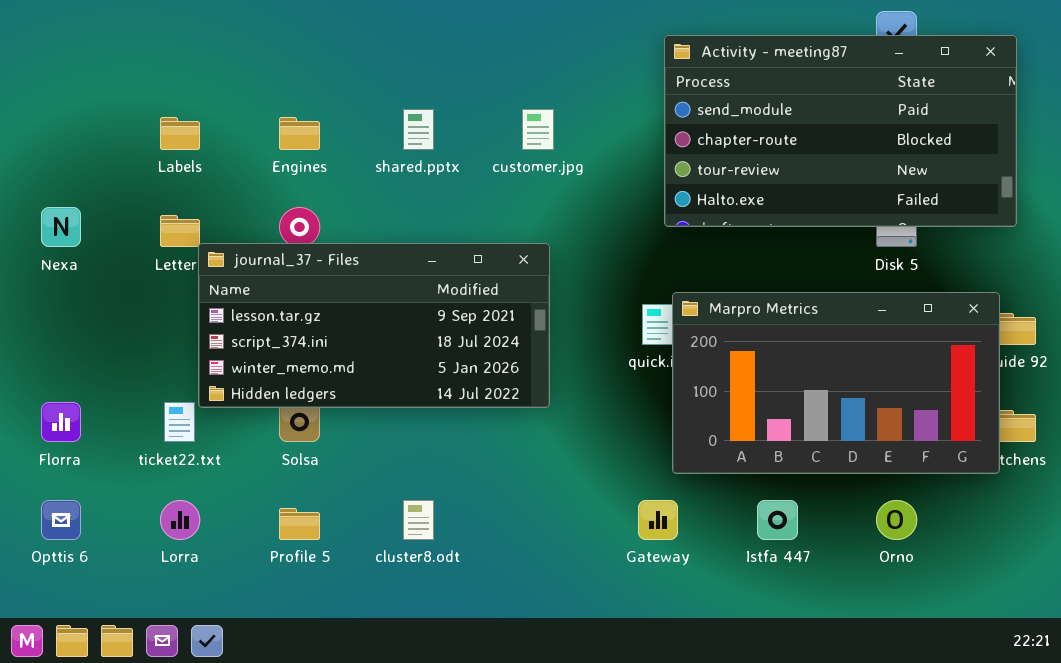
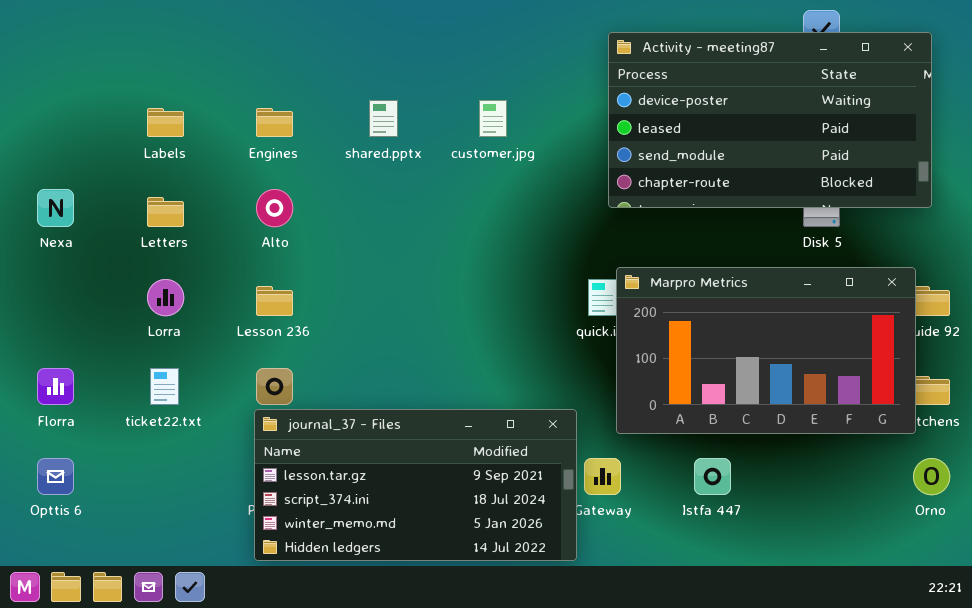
Activity - meeting87: [664,35,1017,227] -> [608,32,932,208], scrolled up 2 rows
journal_37 - Files: [198,243,550,408] -> [254,409,577,561], moved
Lorra: [160,500,200,540] -> [147,279,184,316], moved
Orno: [876,500,917,540] -> [913,458,950,495], moved

